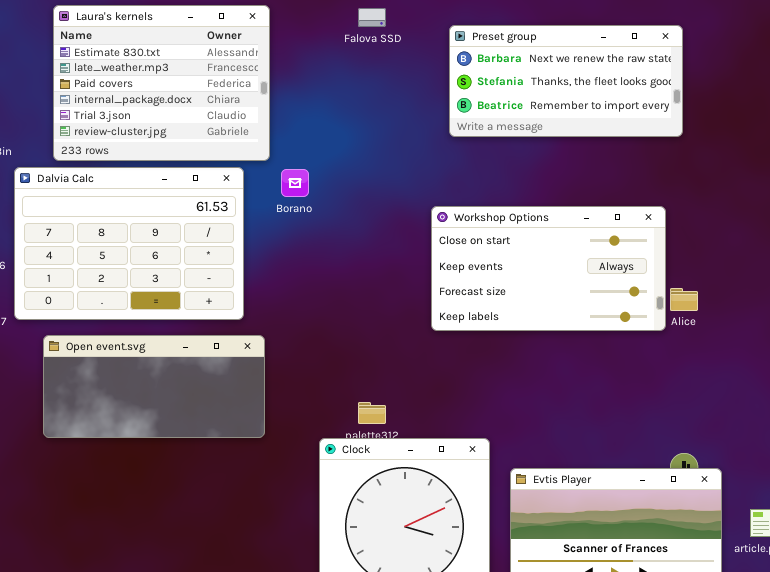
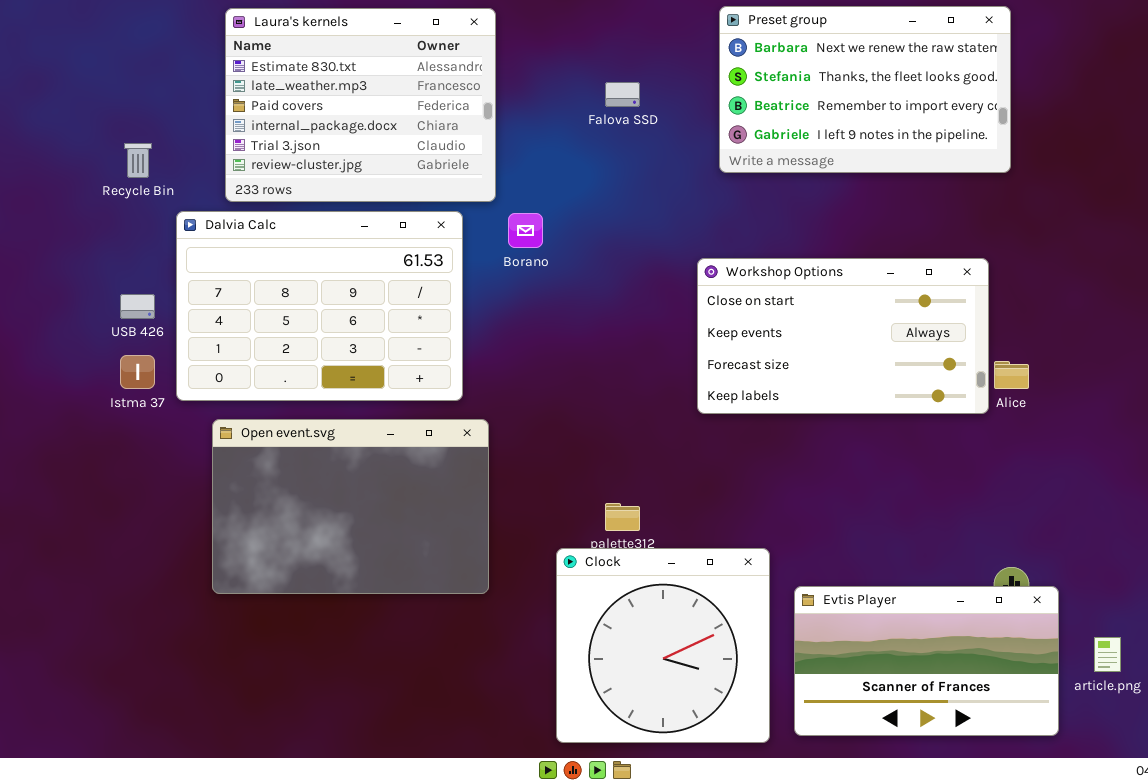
Falova SSD: [358,8,386,27] -> [605,82,640,107], moved
Preset group: [449,25,683,137] -> [719,6,1011,173], resized
Open event.svg: [43,335,265,438] -> [212,419,489,594], resized

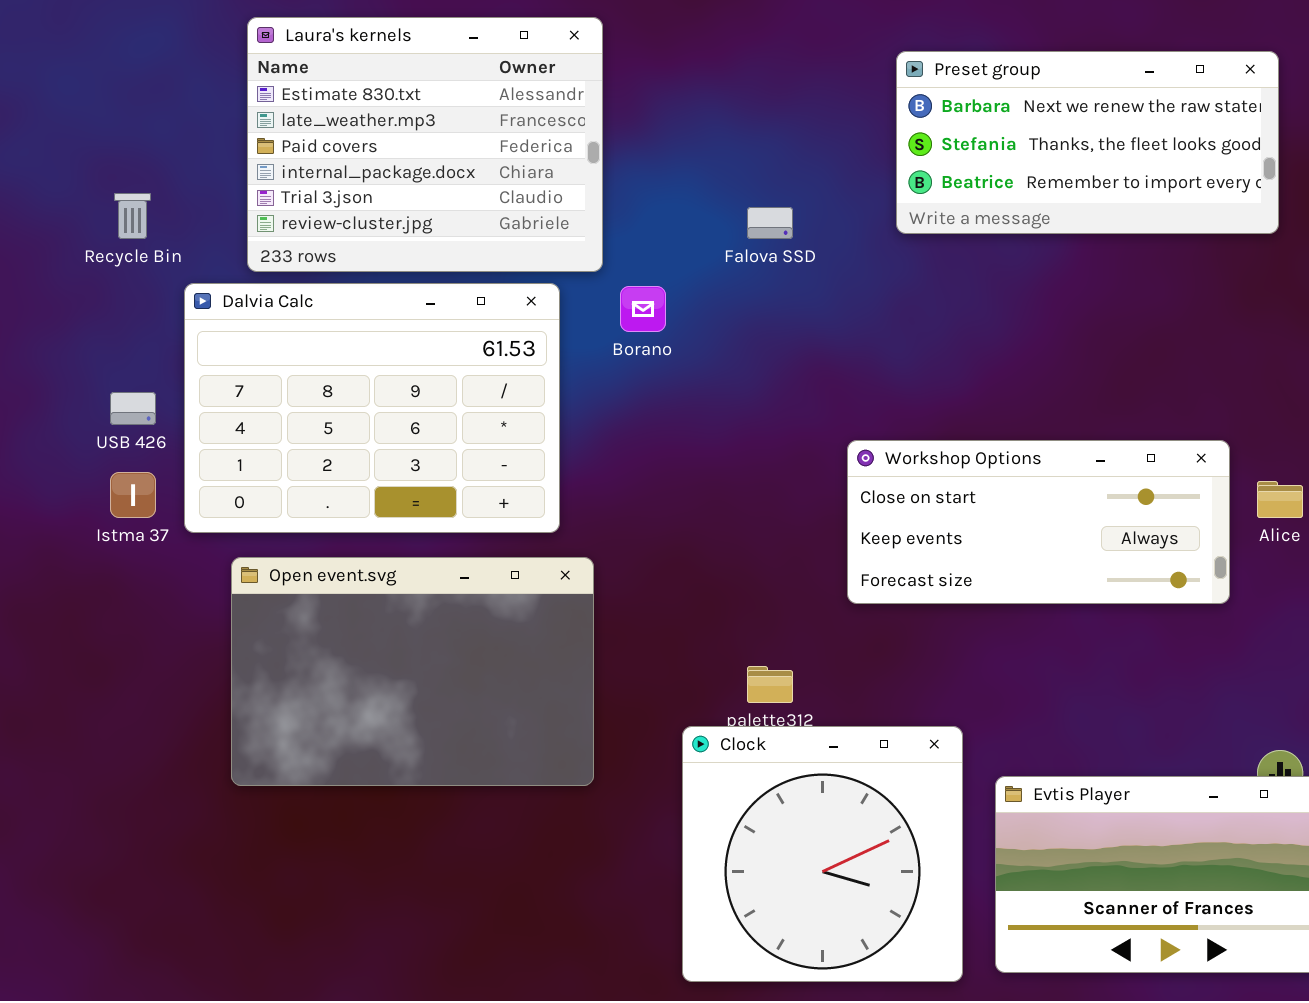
Preset group: [719,6,1011,173] -> [896,51,1279,234], resized
Falova SSD: [605,82,640,107] -> [747,207,793,239], moved
Workshop Options: [697,258,989,414] -> [847,440,1230,604], moved, resized

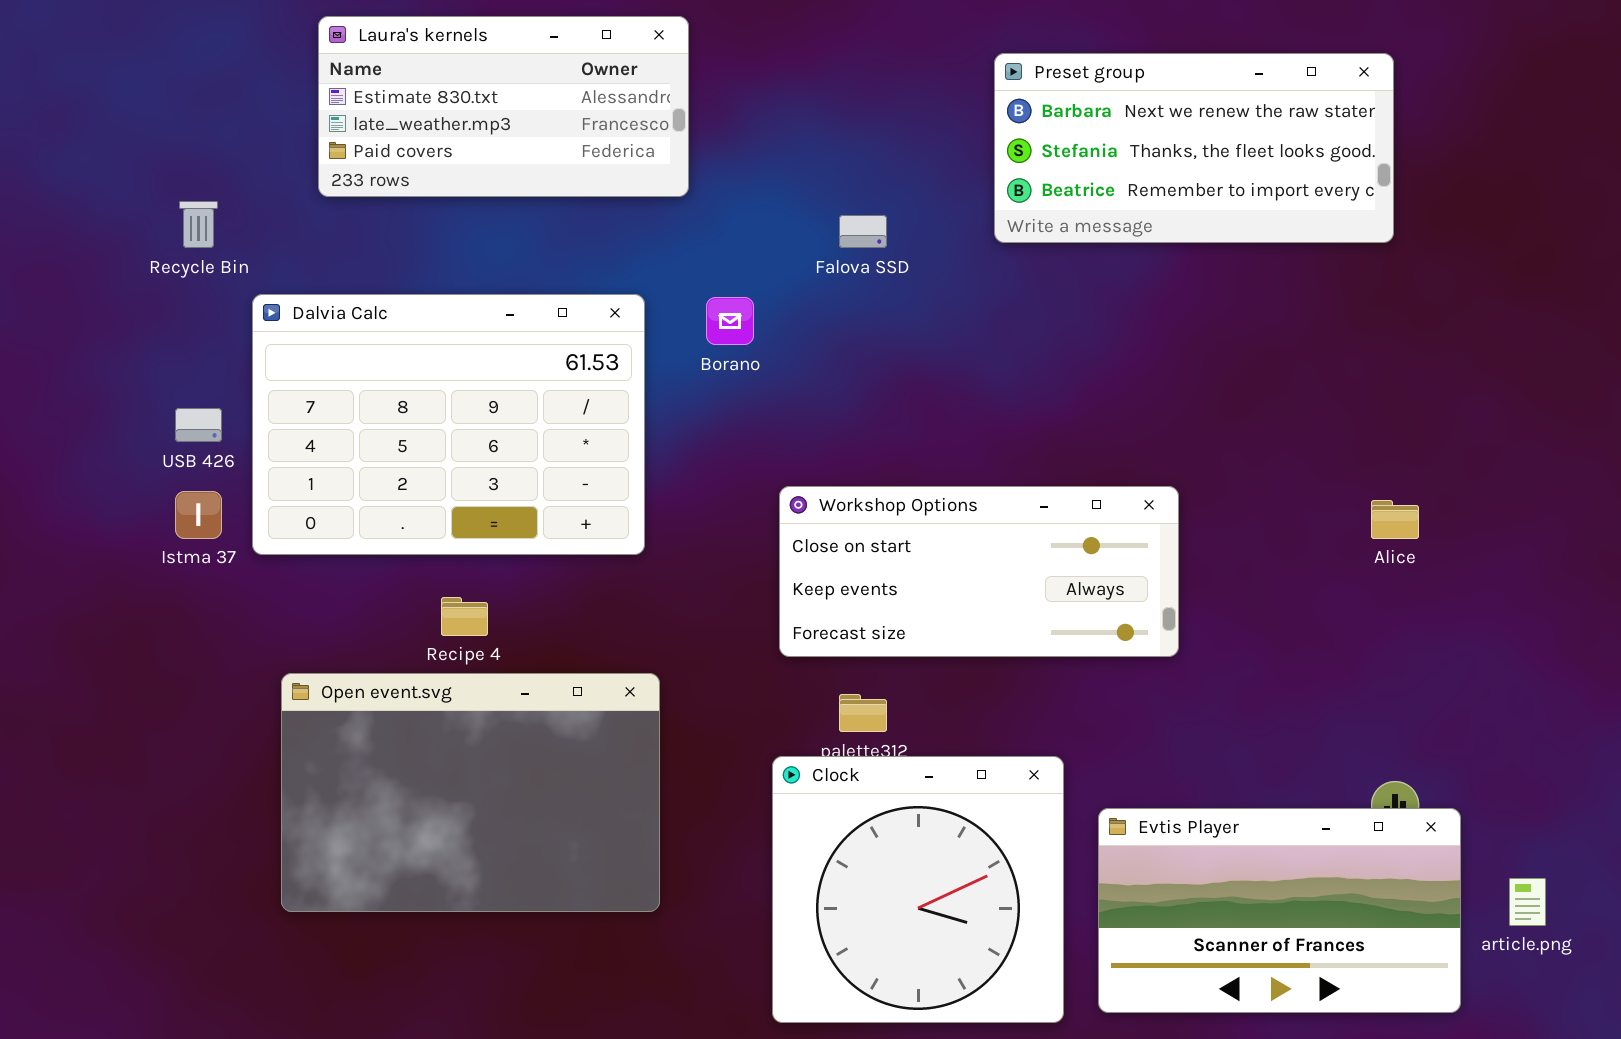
Laura's kernels: [247,17,603,272] -> [318,16,689,197], resized
Workshop Options: [847,440,1230,604] -> [779,486,1179,657], moved
Open event.svg: [231,557,594,786] -> [281,673,660,912], moved

